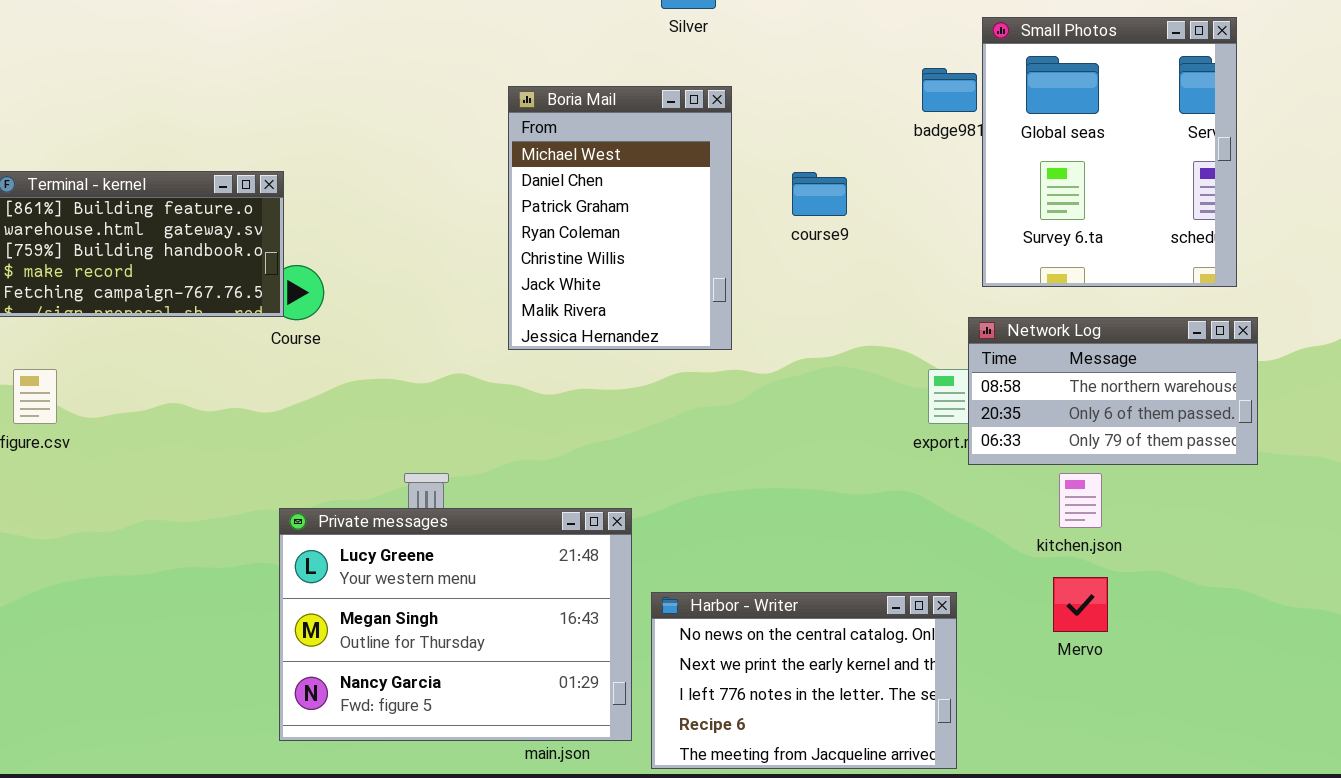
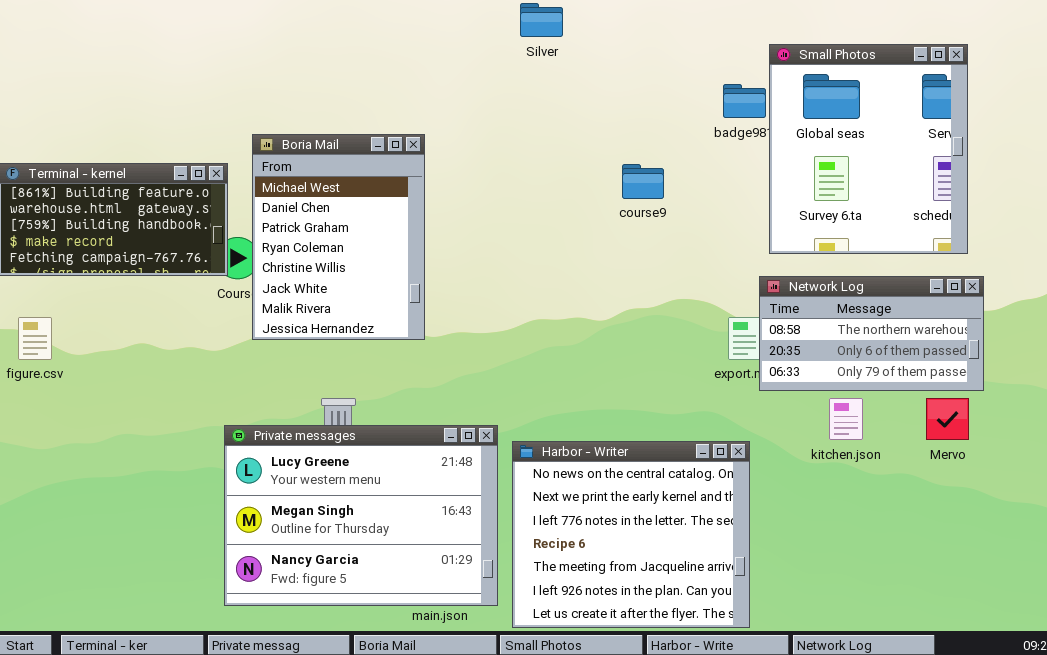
Boria Mail: [508,86,732,350] -> [252,134,425,340], moved
Mervo: [1053,577,1108,632] -> [926,398,969,440], moved
Harbor - Writer: [651,592,957,769] -> [512,441,750,628], resized

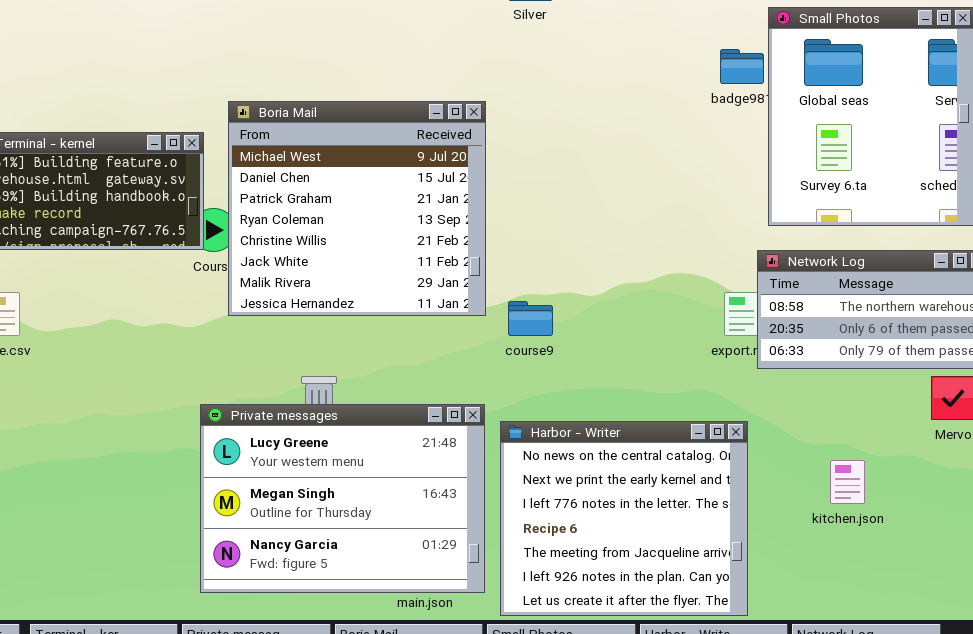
Boria Mail: [252,134,425,340] -> [228,101,486,316], resized
course9: [622,164,664,199] -> [508,301,553,336], moved
kitchen.json: [829,398,863,440] -> [830,460,865,504], moved

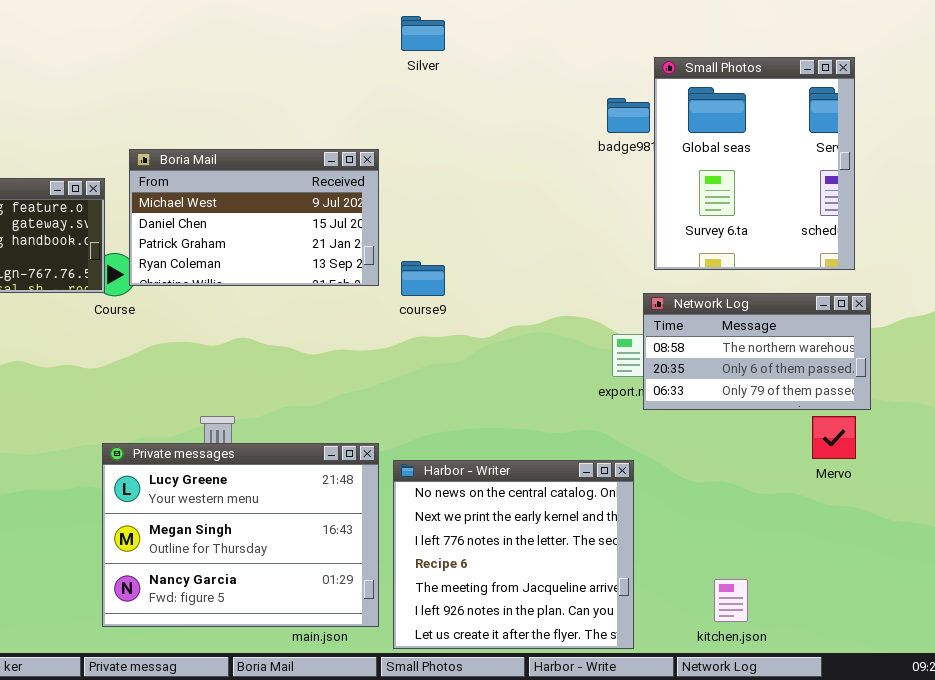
Boria Mail: [228,101,486,316] -> [129,149,379,286], resized
course9: [508,301,553,336] -> [401,261,445,296], moved
kitchen.json: [830,460,865,504] -> [714,579,748,622], moved

